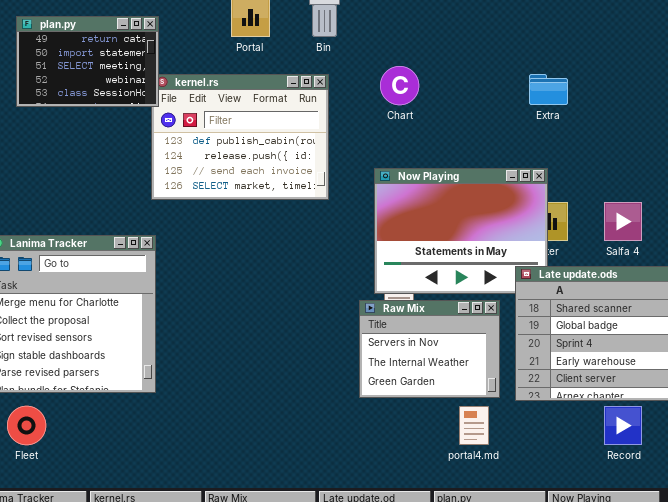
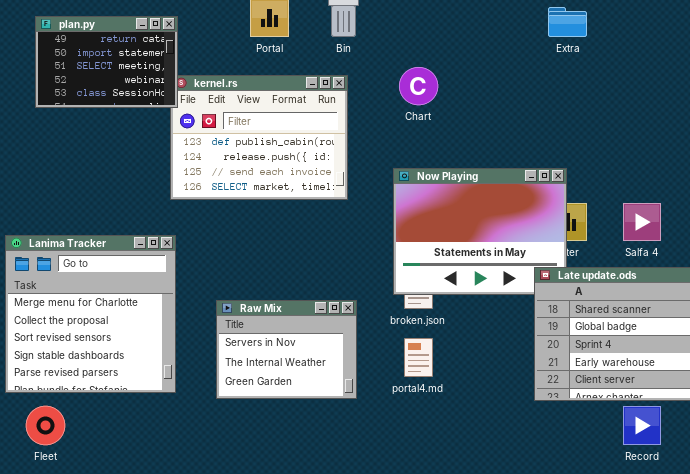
Extra: [529,74,568,105] -> [548,7,587,37], moved
Raw Mix: [359,300,500,398] -> [216,300,357,399], moved
portal4.md: [459,406,489,445] -> [404,338,433,377], moved

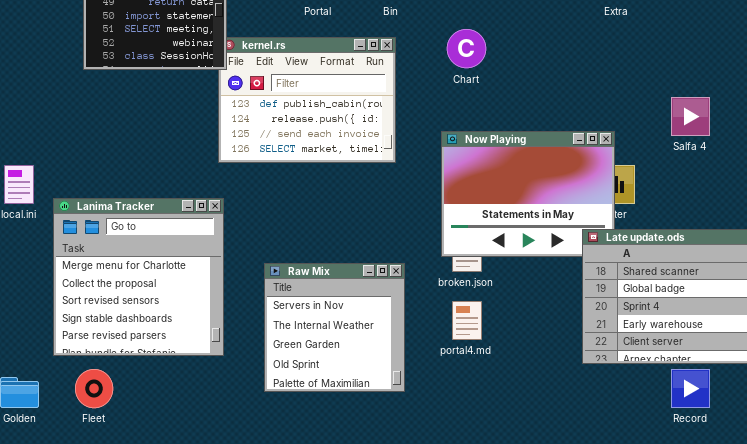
Salfa 4: [623,203,661,241] -> [671,97,710,136], moved
Raw Mix: [216,300,357,399] -> [264,263,405,392], resized

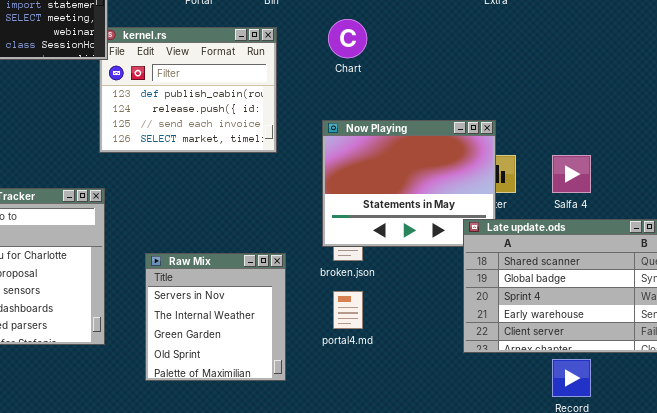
Salfa 4: [671,97,710,136] -> [552,155,591,193], moved

